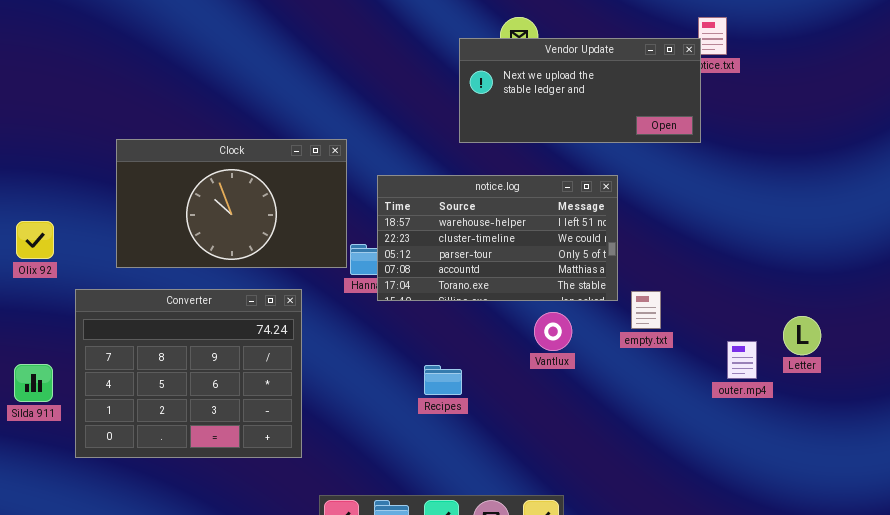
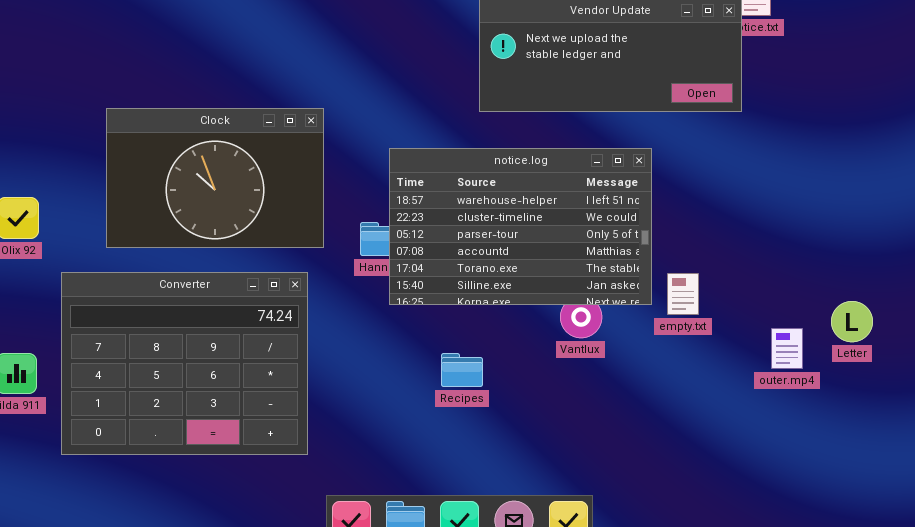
Clock: [116,139,347,268] -> [106,108,324,248], resized
notice.log: [377,175,618,301] -> [389,148,652,305], resized

